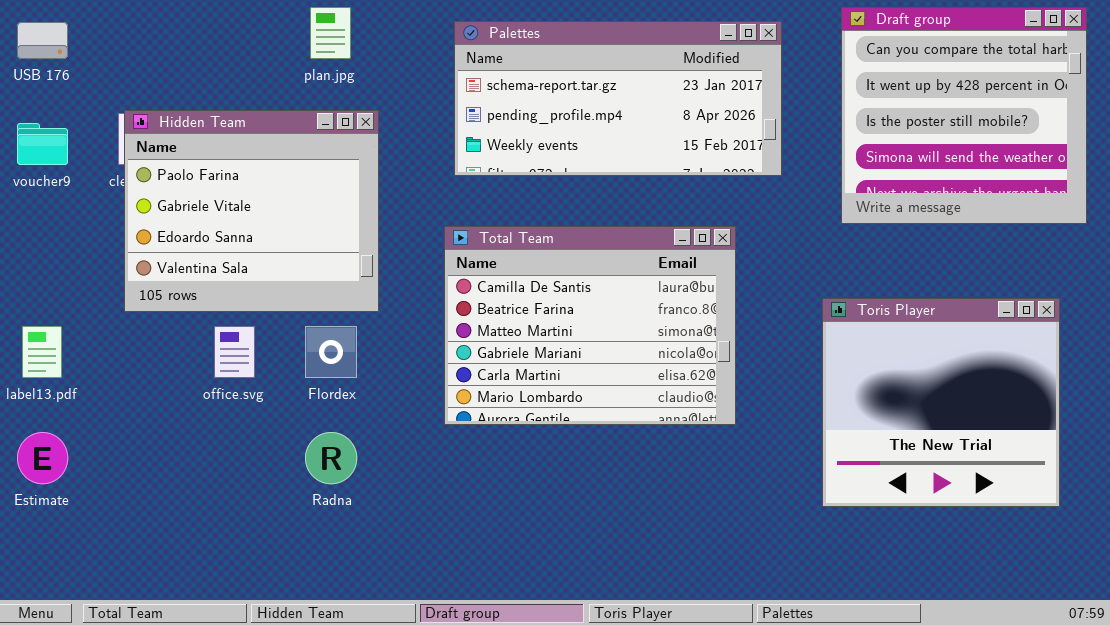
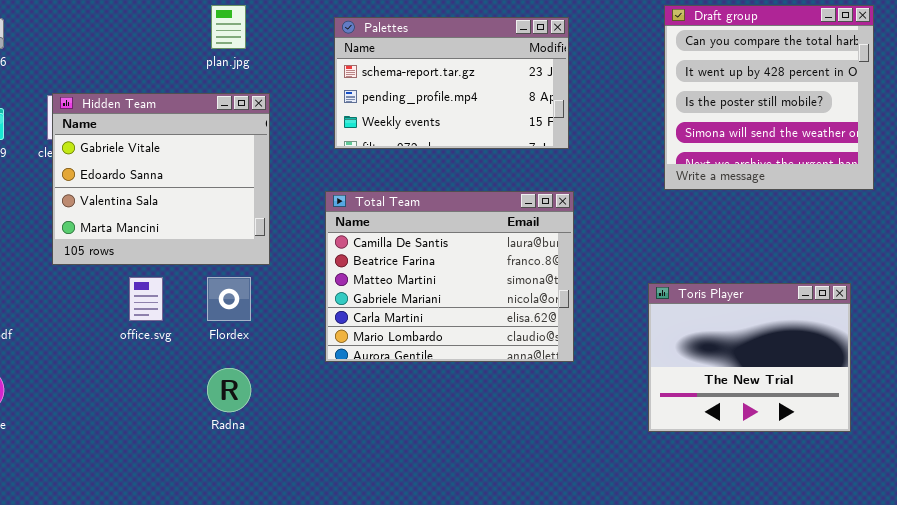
Palettes: [454,21,782,176] -> [334,17,569,149], resized
Hidden Team: [124,110,379,312] -> [52,93,270,265], scrolled down 1 row
Toris Player: [822,298,1060,507] -> [648,283,851,432], resized

